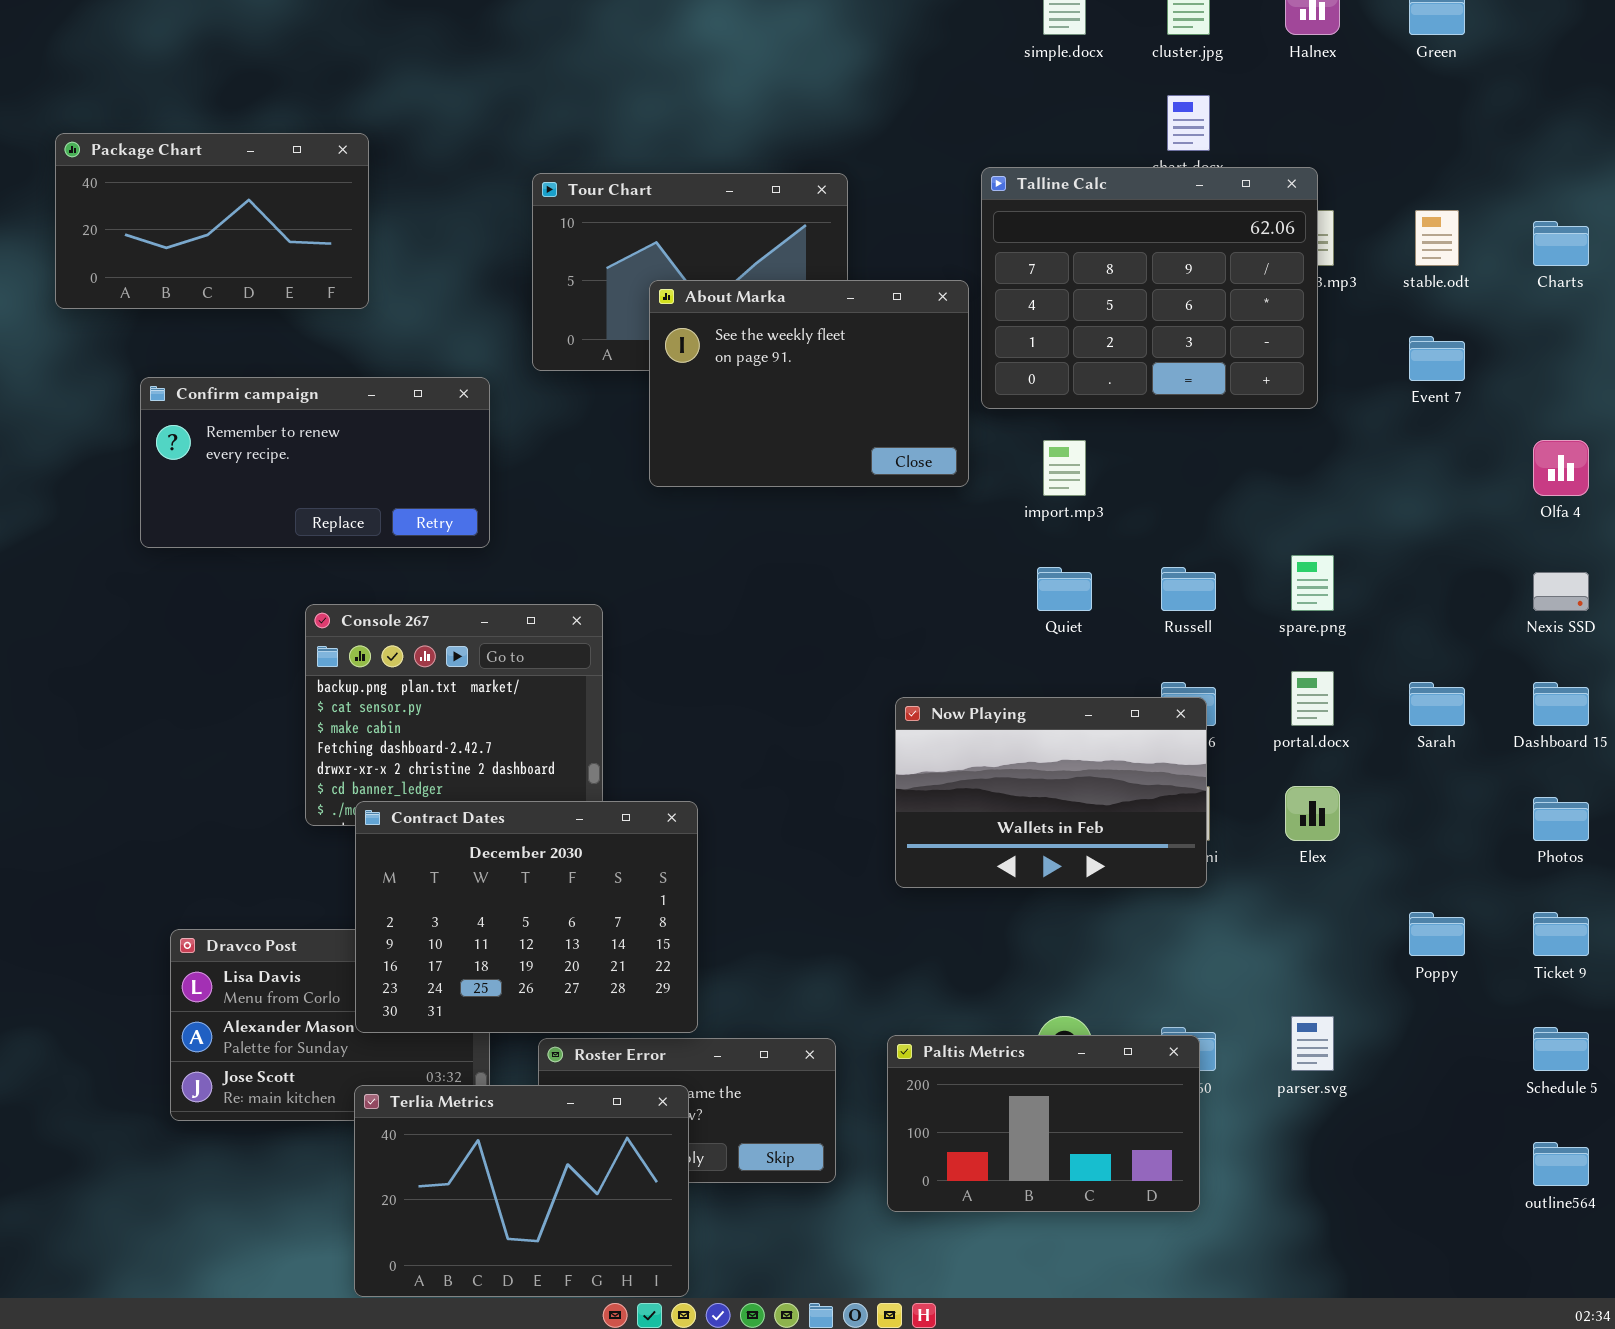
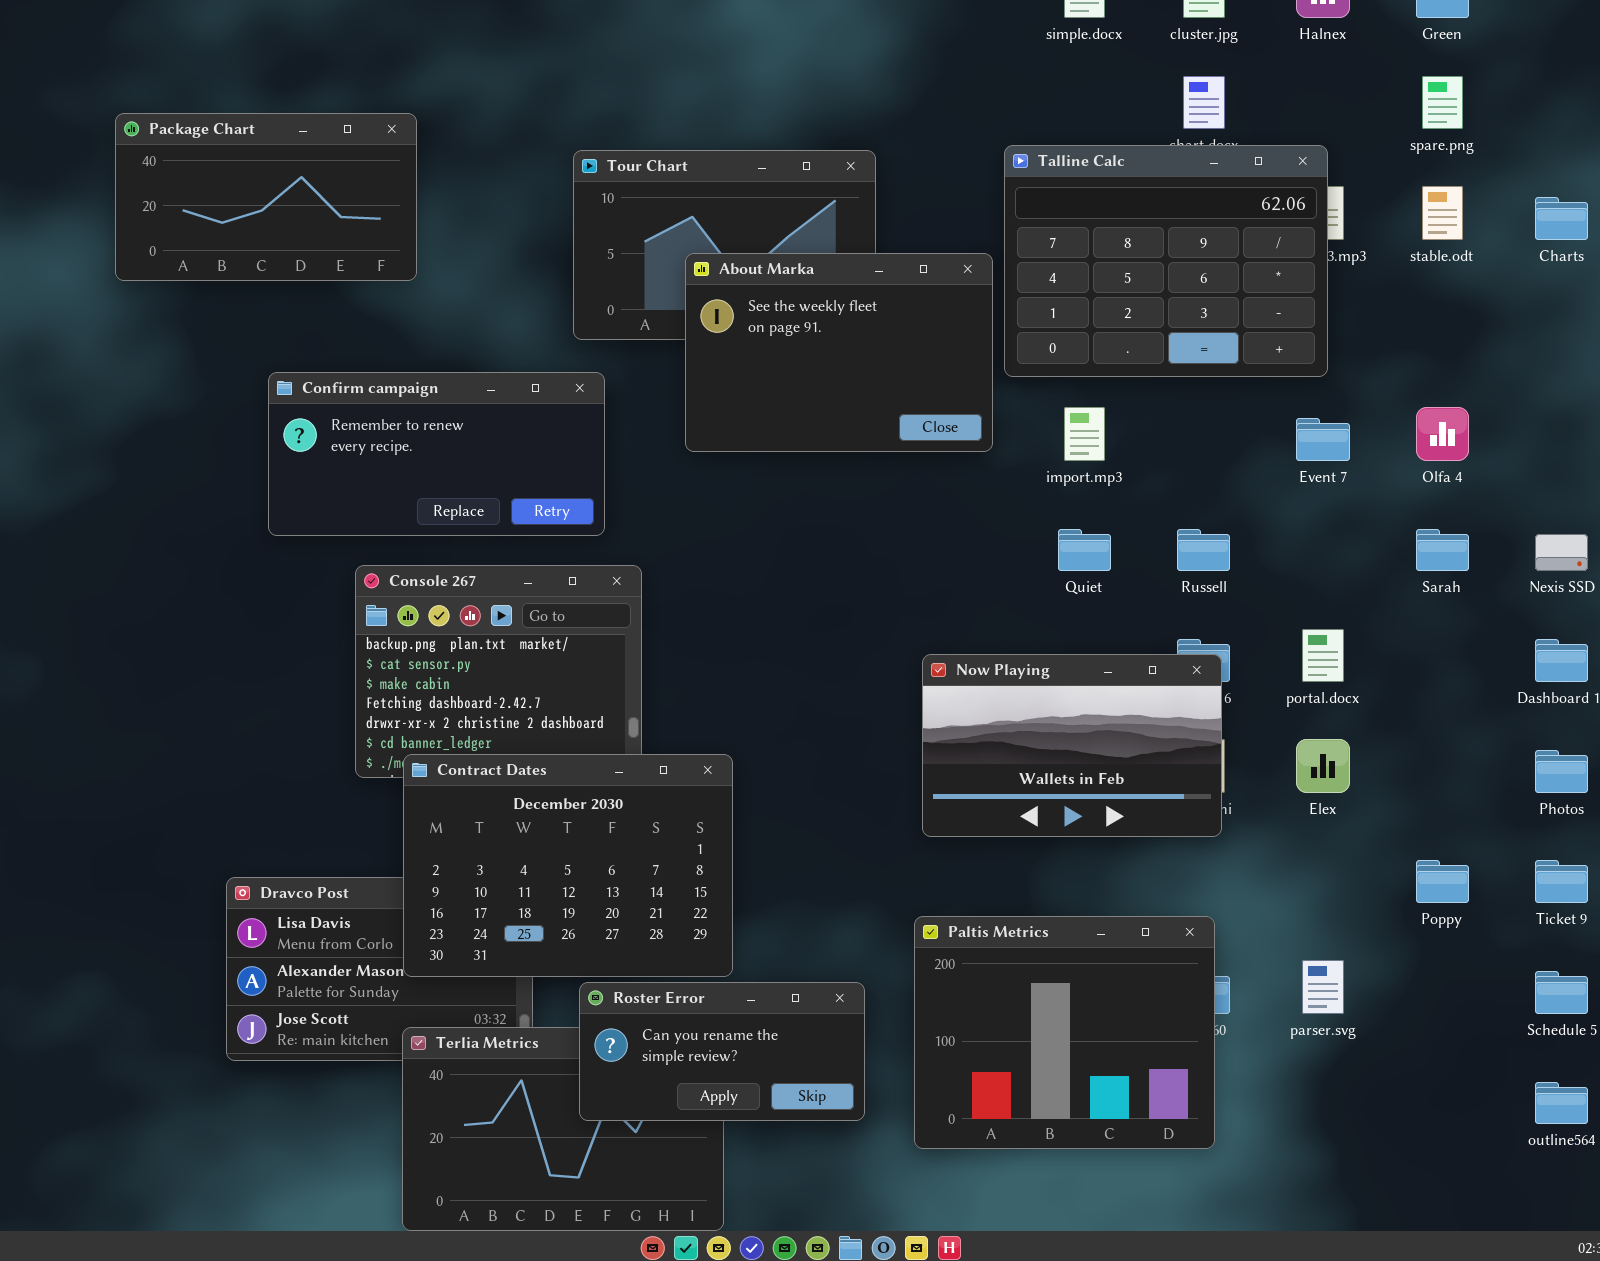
Event 7: [1409,336,1465,381] -> [1296,418,1350,461], moved
Confirm campaign: [140,377,490,548] -> [268,372,605,536], moved
Olfa 4: [1533,440,1589,496] -> [1416,407,1469,461], moved
spare.png: [1291,555,1334,611] -> [1422,76,1463,129], moved
Sarah: [1409,682,1465,726] -> [1416,529,1469,571], moved
Paltis Metrics: [887,1035,1200,1212] -> [914,916,1215,1149], resized
Roster Error: [538,1038,836,1183] -> [579,982,865,1121], raised

